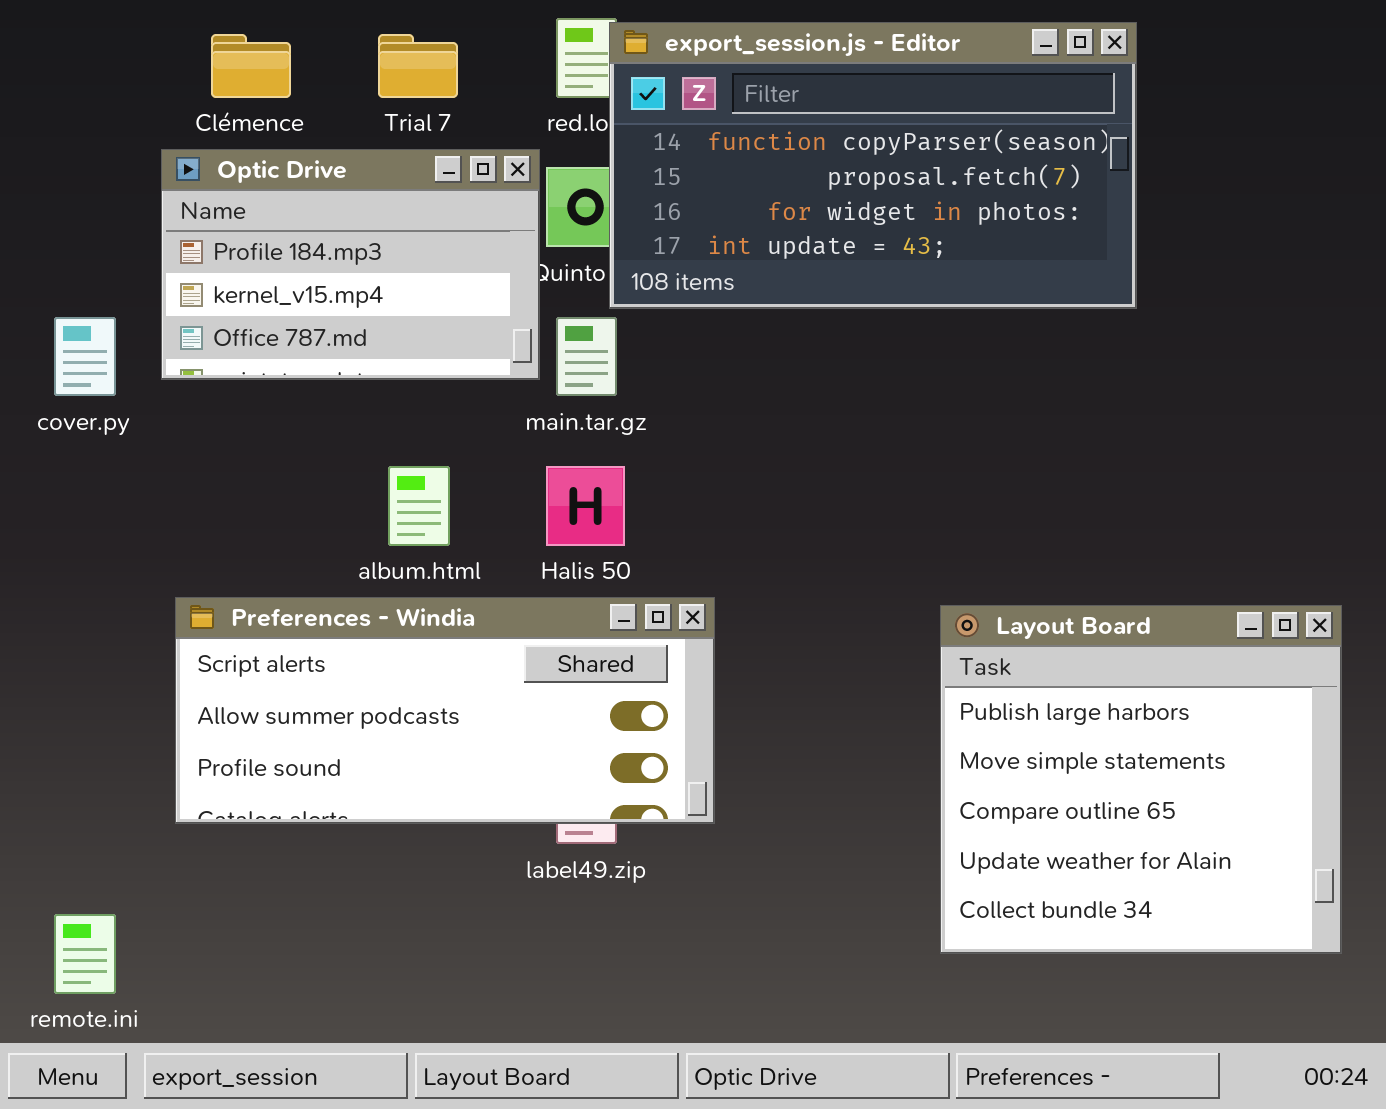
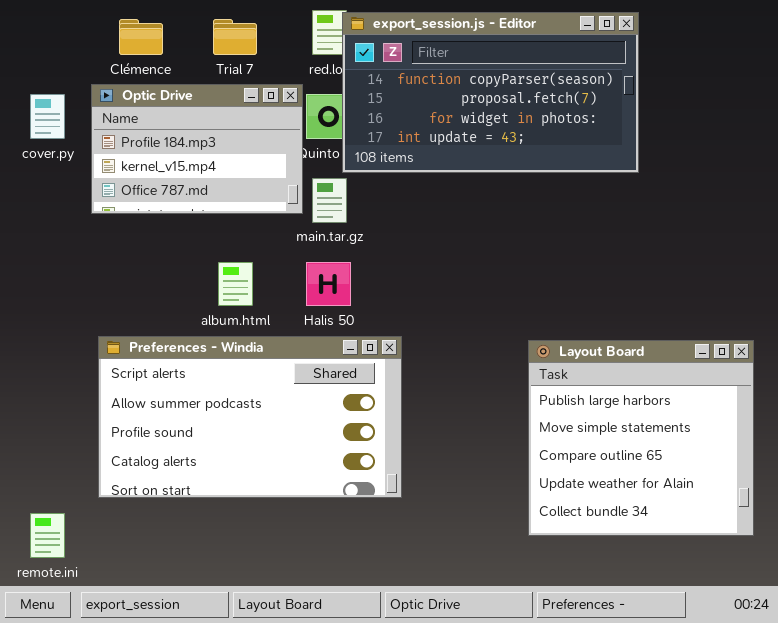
cover.py: [54,317,116,396] -> [30,94,65,139], moved
Preferences - Windia: [175,597,715,824] -> [98,336,402,498], resized

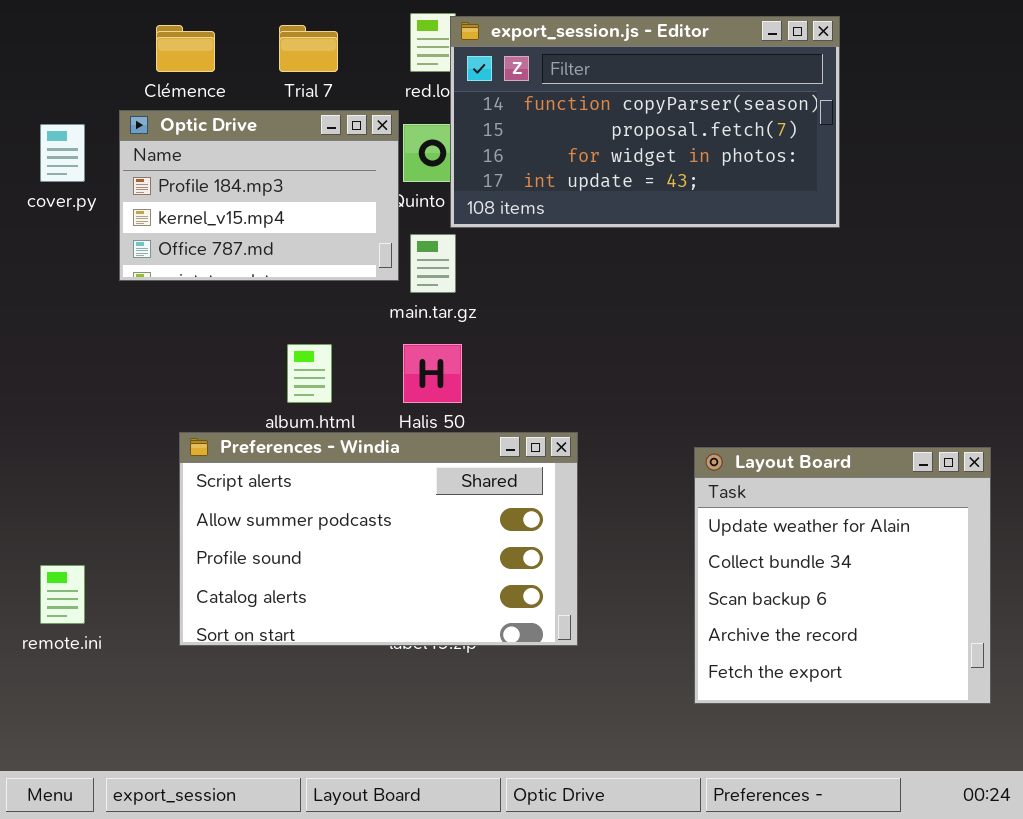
Preferences - Windia: [98,336,402,498] -> [179,432,578,646], moved
Layout Board: [528,340,754,536] -> [694,447,991,704], scrolled down 3 rows
remote.ini: [30,513,65,558] -> [40,565,85,624], moved

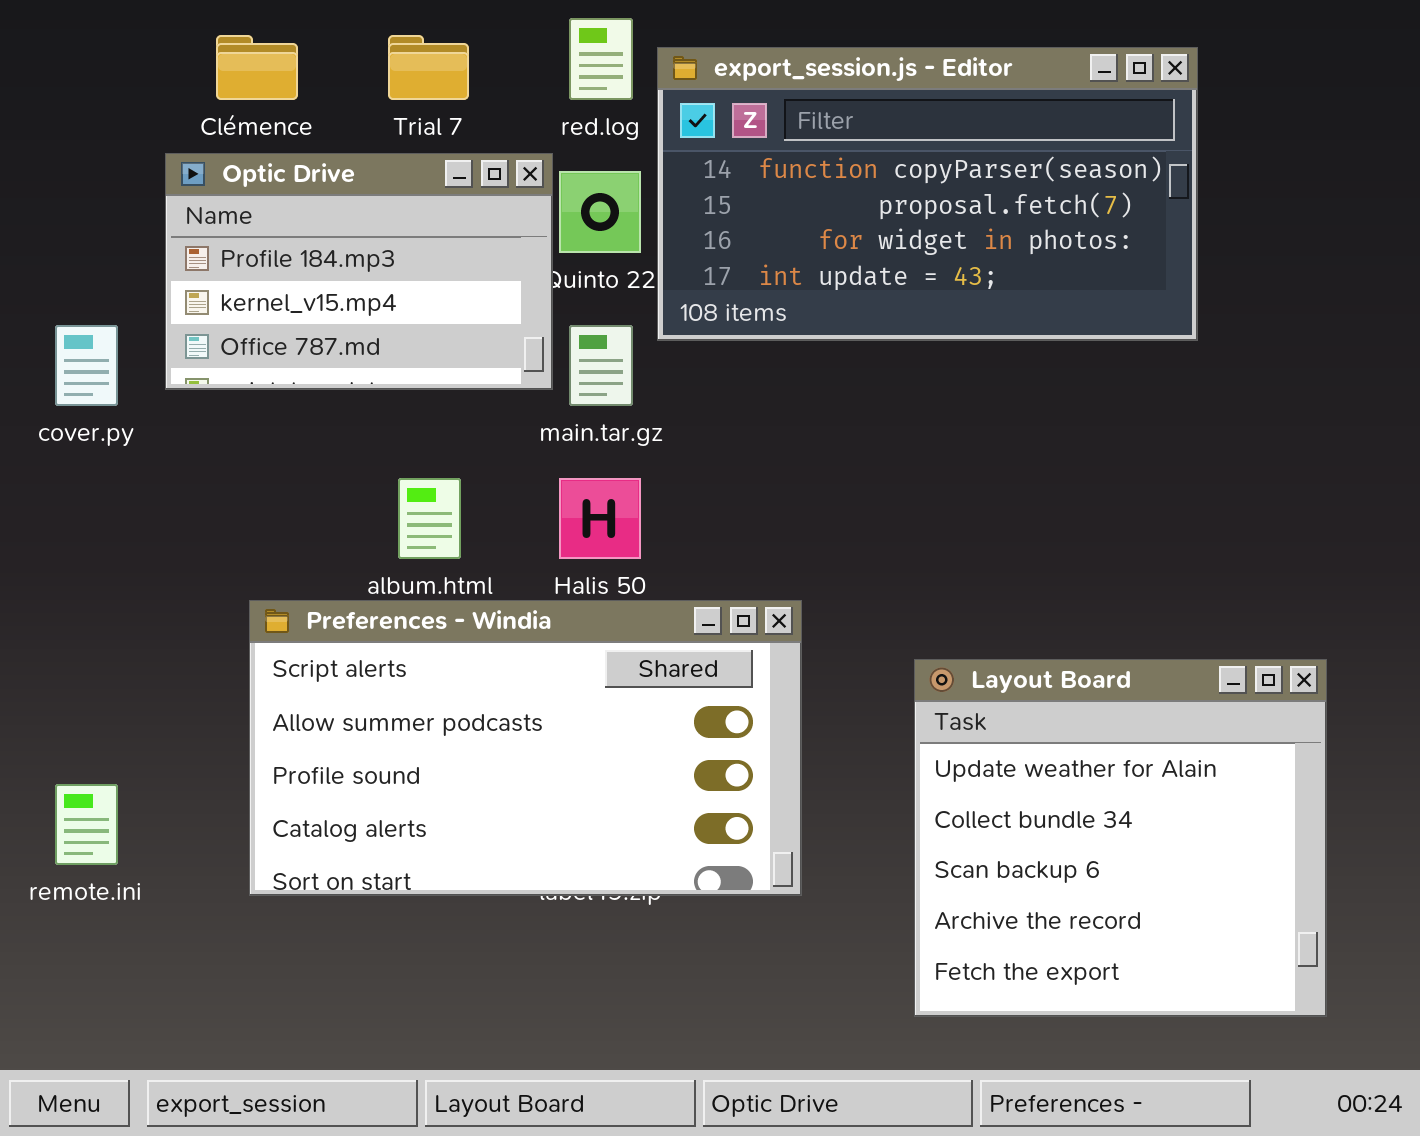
export_session.js - Editor: [450,16,840,228] -> [657,47,1198,341], moved
cover.py: [40,124,85,182] -> [55,325,118,406], moved
Layout Board: [694,447,991,704] -> [914,659,1327,1017], moved

